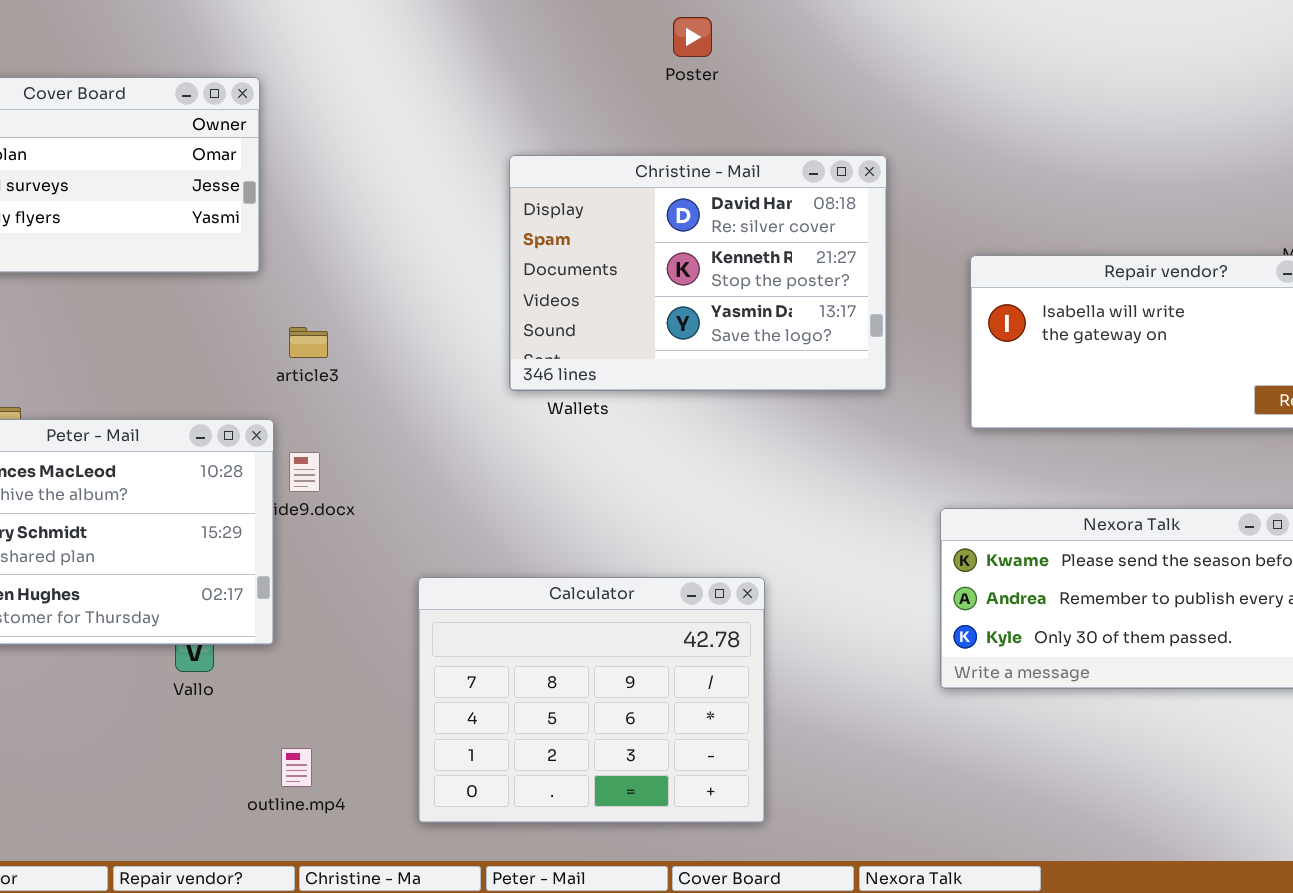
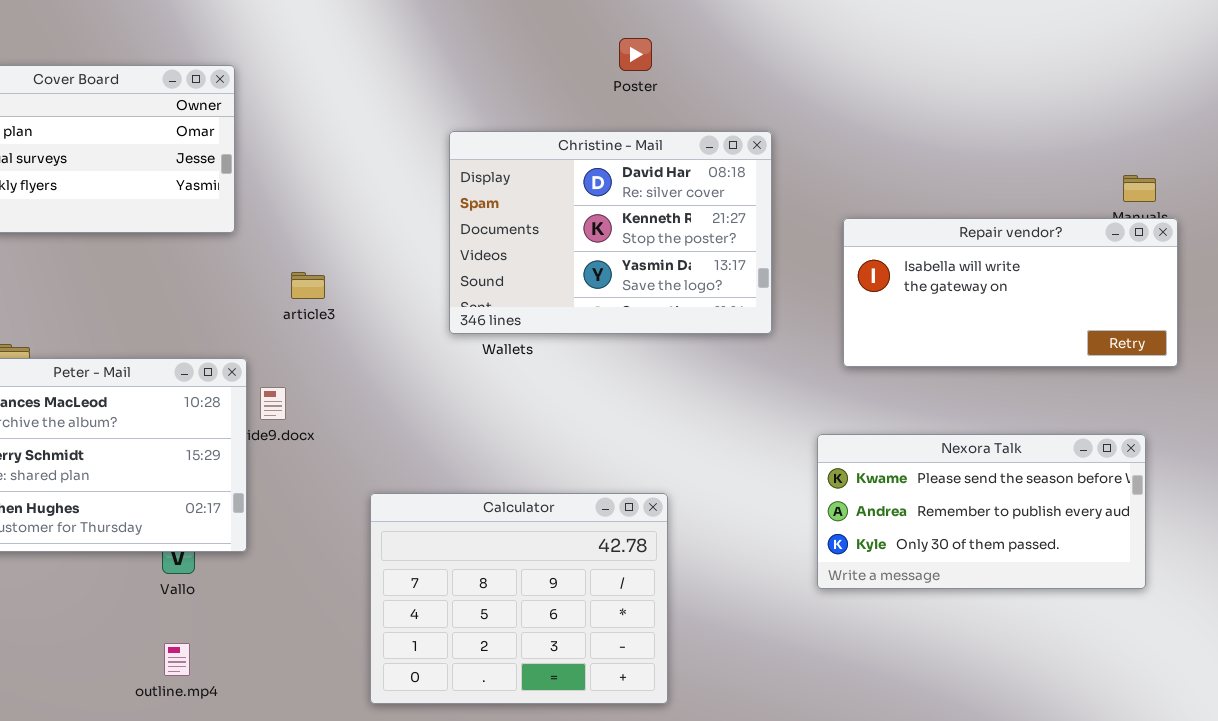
Poster: [673,17,712,57] -> [619,38,652,71], moved
article3: [289,327,328,358] -> [291,272,325,299], moved
outline.mp4: [281,748,312,787] -> [164,643,190,676], moved

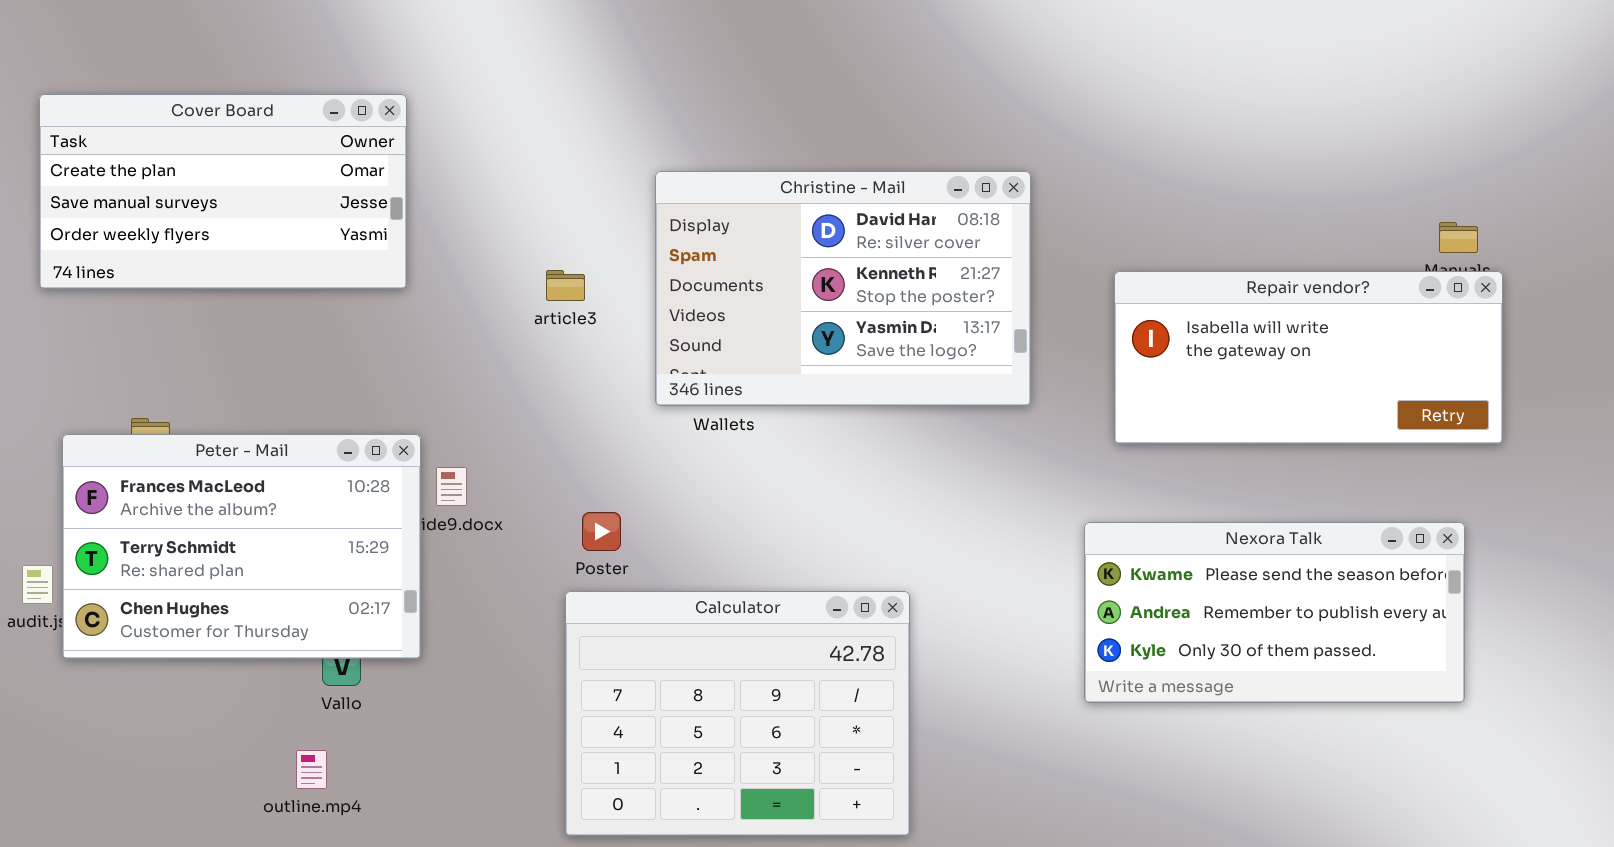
Poster: [619,38,652,71] -> [582,512,621,551], moved
article3: [291,272,325,299] -> [546,270,585,301], moved
outline.mp4: [164,643,190,676] -> [296,750,327,789], moved

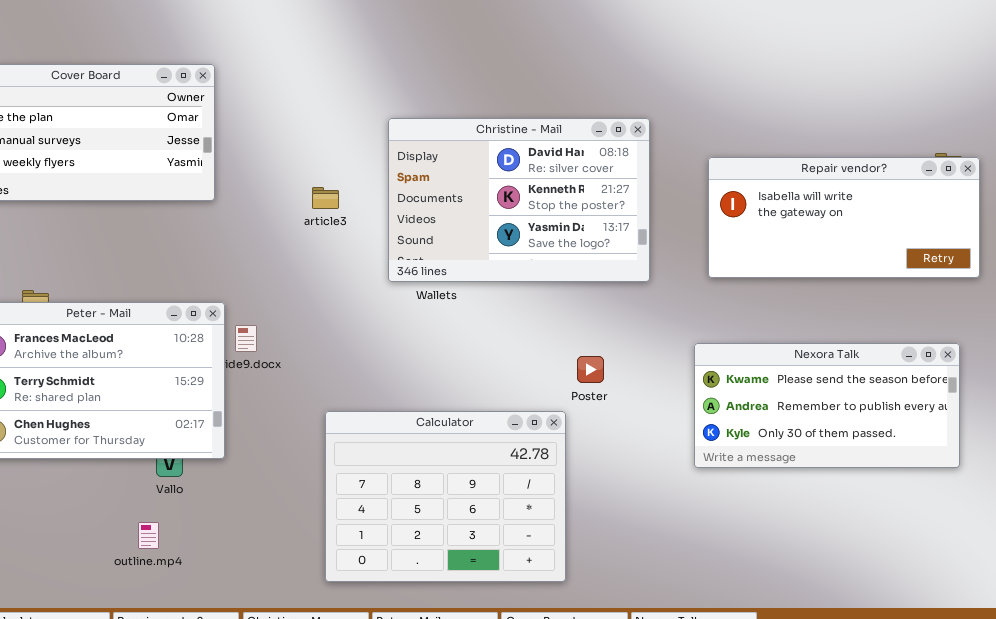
Repair vendor?: [1114,271,1503,444] -> [708,157,980,278], moved
Poster: [582,512,621,551] -> [577,356,604,383], moved
Nexora Talk: [1084,522,1465,703] -> [694,343,960,468], moved

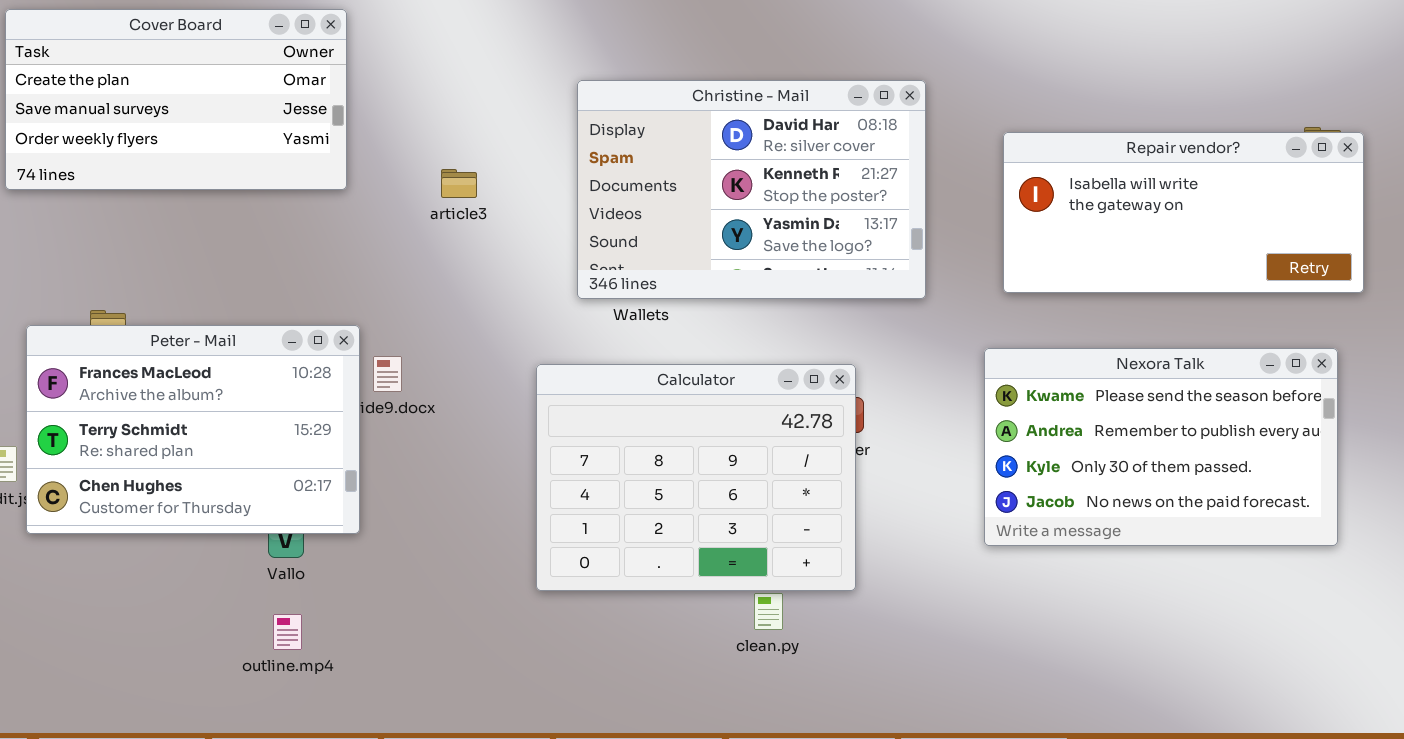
article3: [312,187,339,209] -> [441,169,477,198], moved
Nexora Talk: [694,343,960,468] -> [984,348,1338,546], resized
Calculator: [325,411,566,582] -> [536,364,856,591], moved
outline.mp4: [138,522,159,549] -> [273,614,302,650], moved

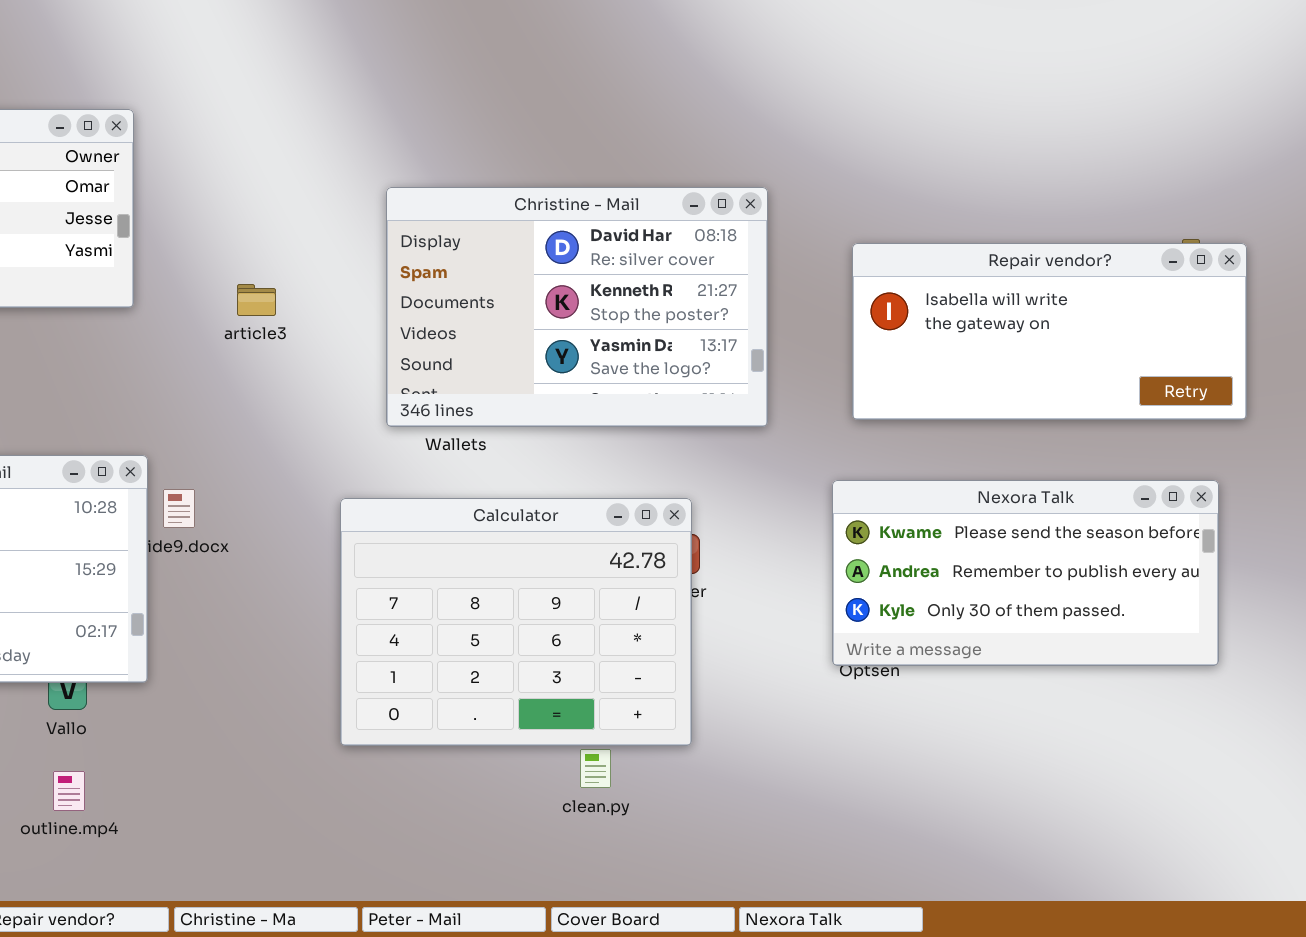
Nexora Talk: [984,348,1338,546] -> [832,480,1219,666], resized

